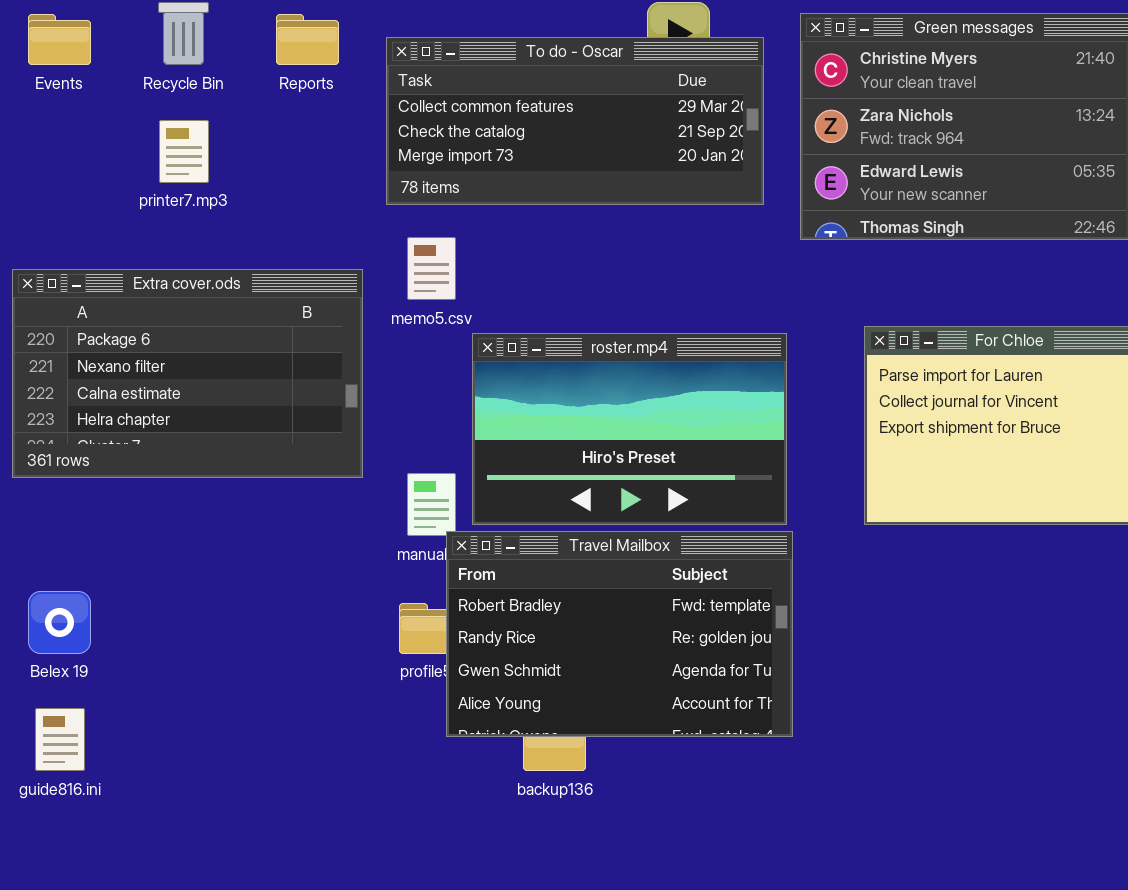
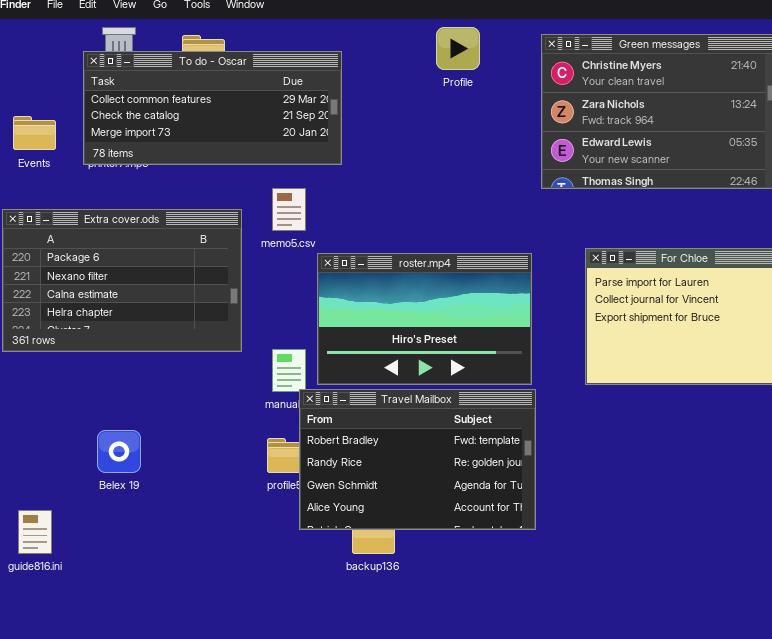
Events: [28,14,91,65] -> [13,116,56,150], moved
To do - Oscar: [386,37,764,205] -> [83,51,342,165], moved
Belex 19: [28,591,91,654] -> [97,430,141,473], moved

